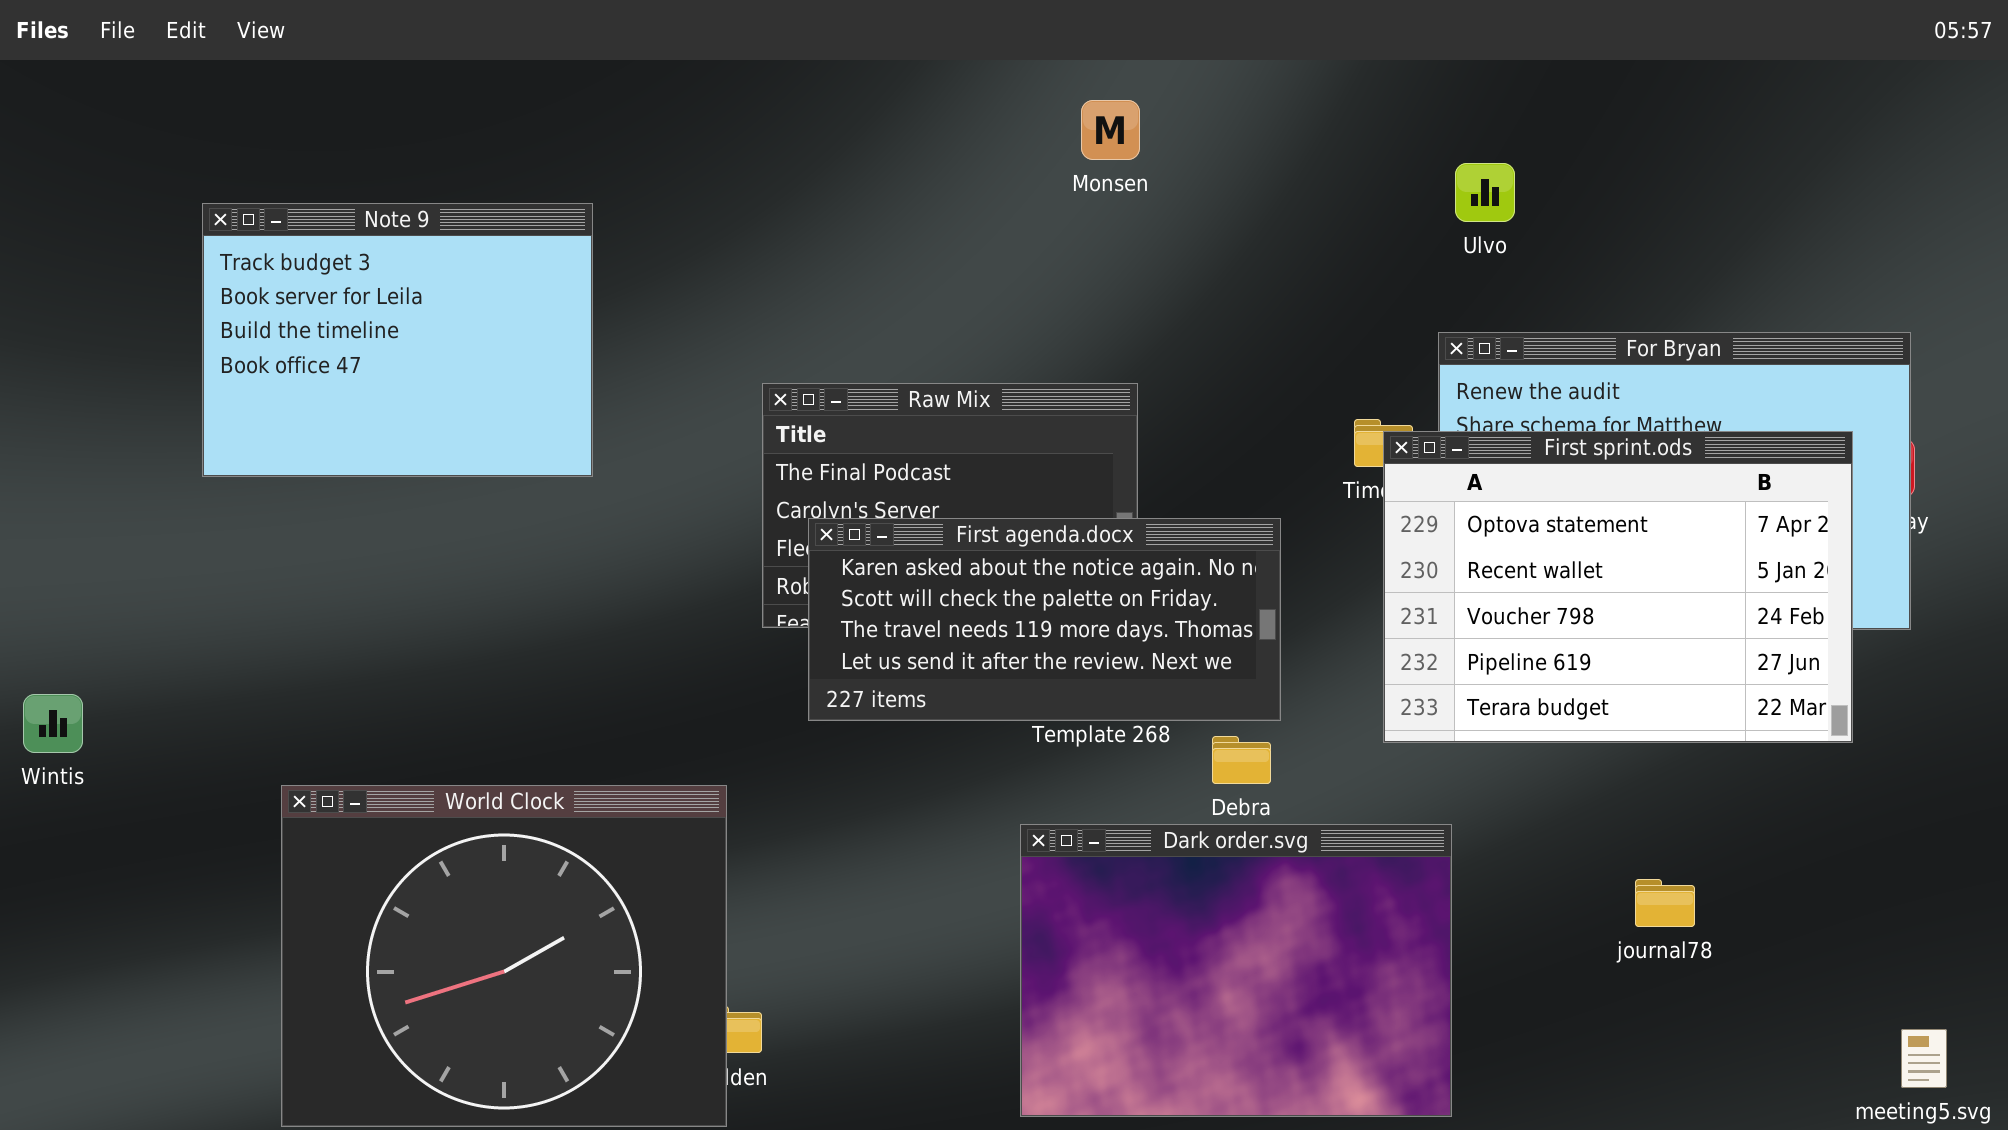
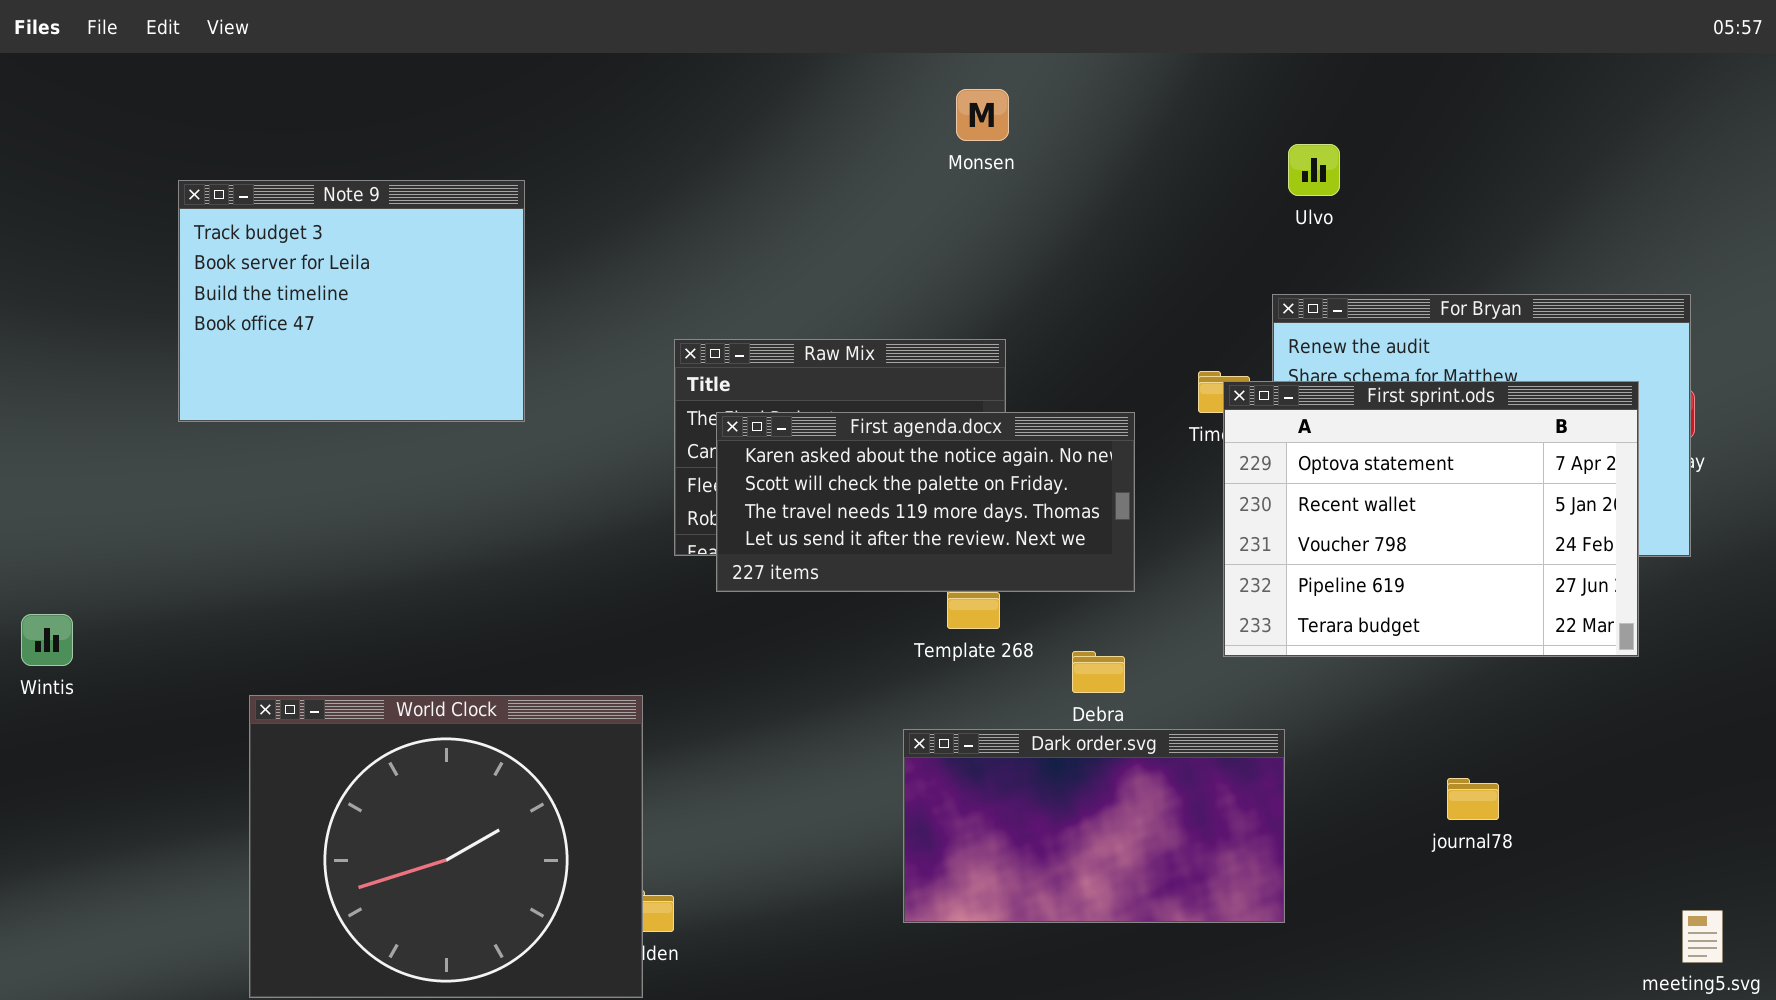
First agenda.docx: [808,518,1281,721] -> [716,412,1135,592], moved
Dark order.svg: [1020,824,1452,1117] -> [903,729,1285,923], resized

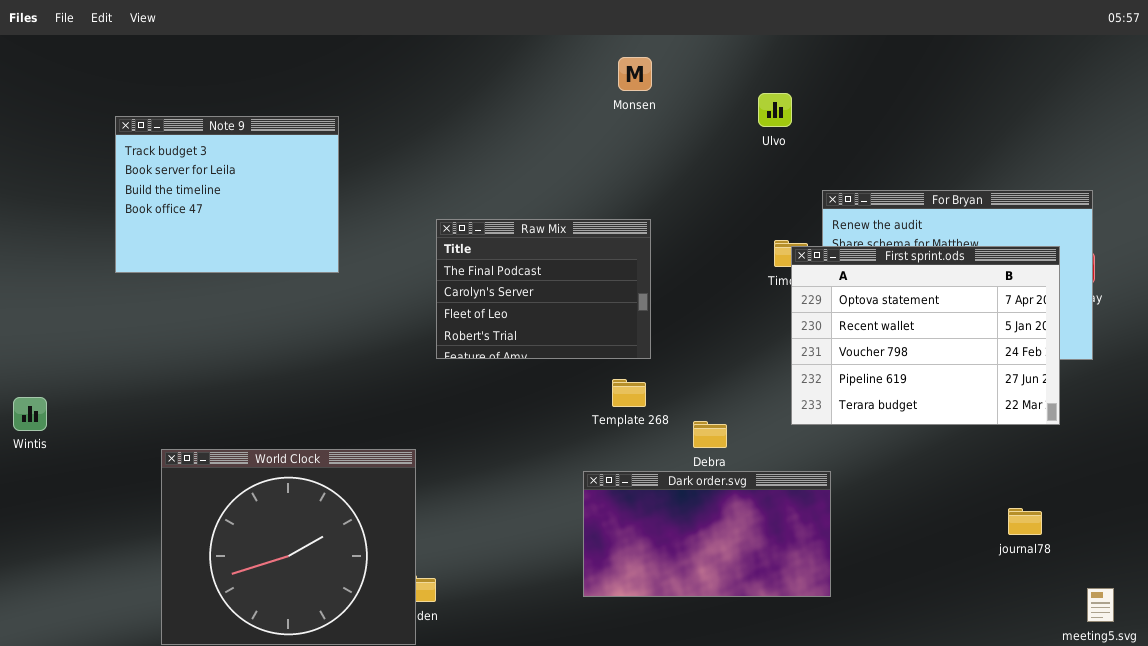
Ulvo: [1288,144,1340,196] -> [758,93,792,127], moved
First agenda.docx: [716,412,1135,592] -> none, closed
journal78: [1447,778,1499,820] -> [1008,508,1042,535], moved

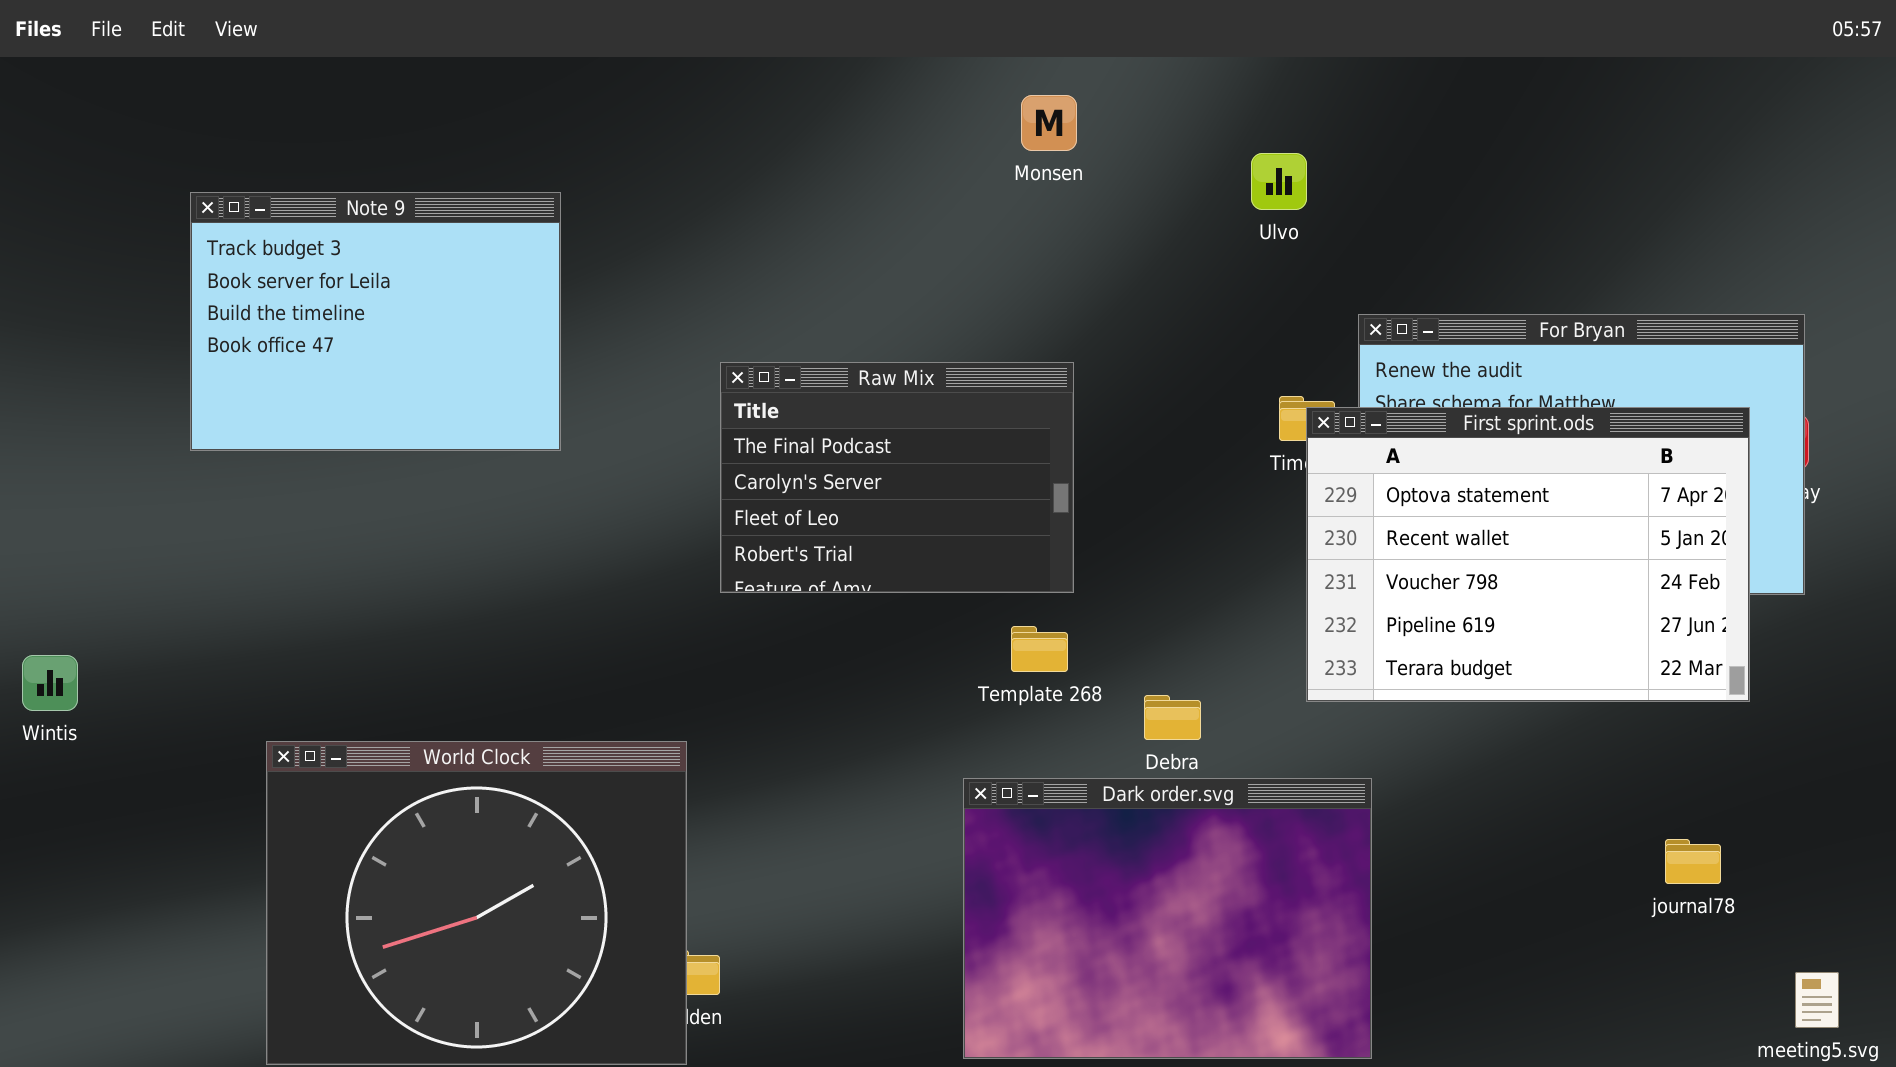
Dark order.svg: [583,471,831,597] -> [963,778,1372,1059], resized

